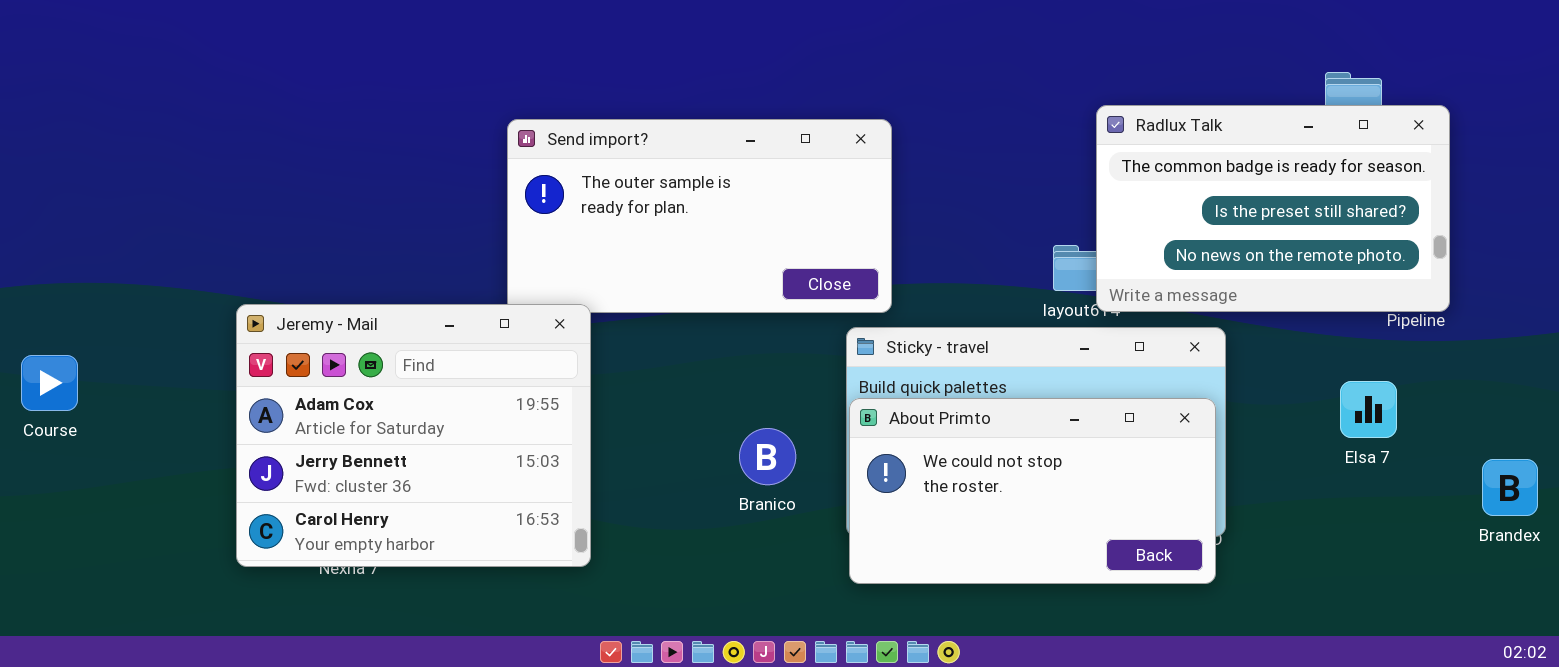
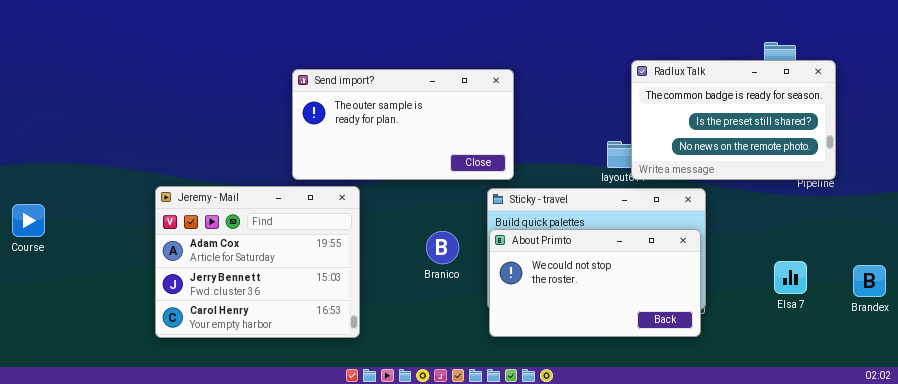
Jeremy - Mail: [236,304,591,567] -> [155,186,360,338], moved
Elsa 7: [1340,381,1397,438] -> [774,261,807,294], moved
Branico: [739,428,796,485] -> [426,231,459,264], moved

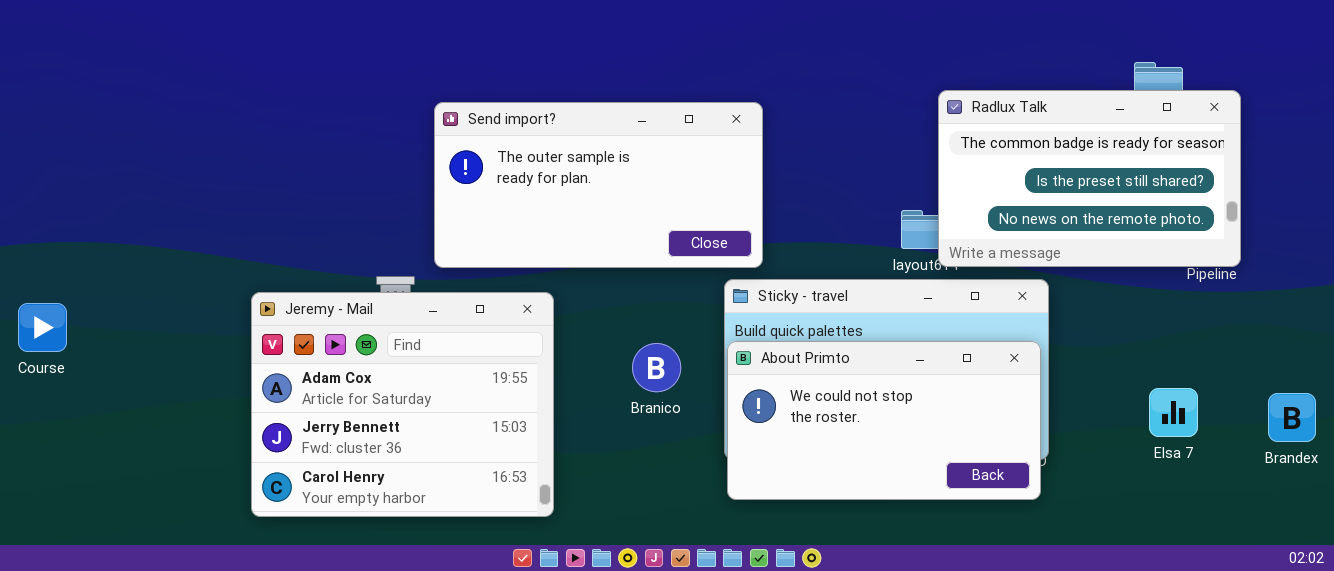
Jeremy - Mail: [155,186,360,338] -> [251,292,554,517], moved

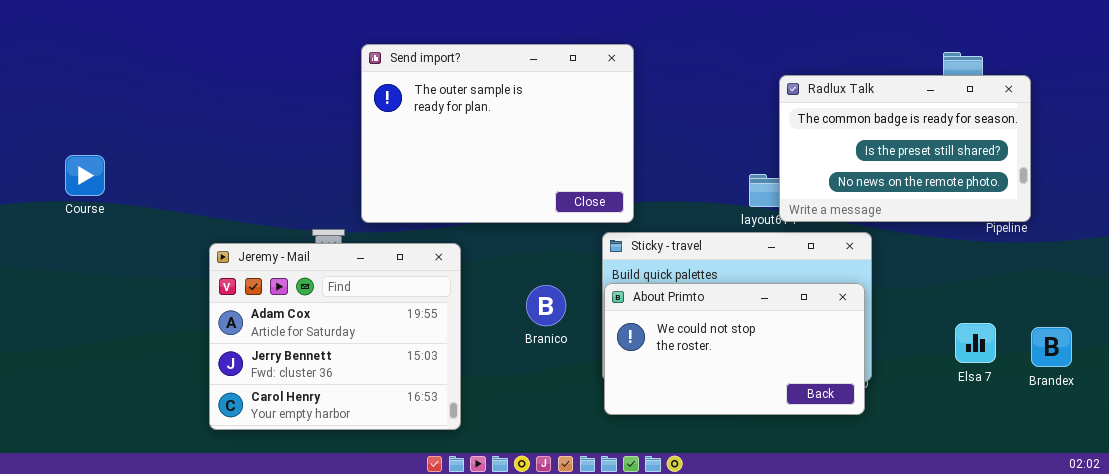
Send import?: [434,102,763,268] -> [361,44,634,223], resized
Course: [18,303,67,352] -> [65,155,105,196], moved
Brandex: [1268,393,1316,442] -> [1031,327,1072,367], moved

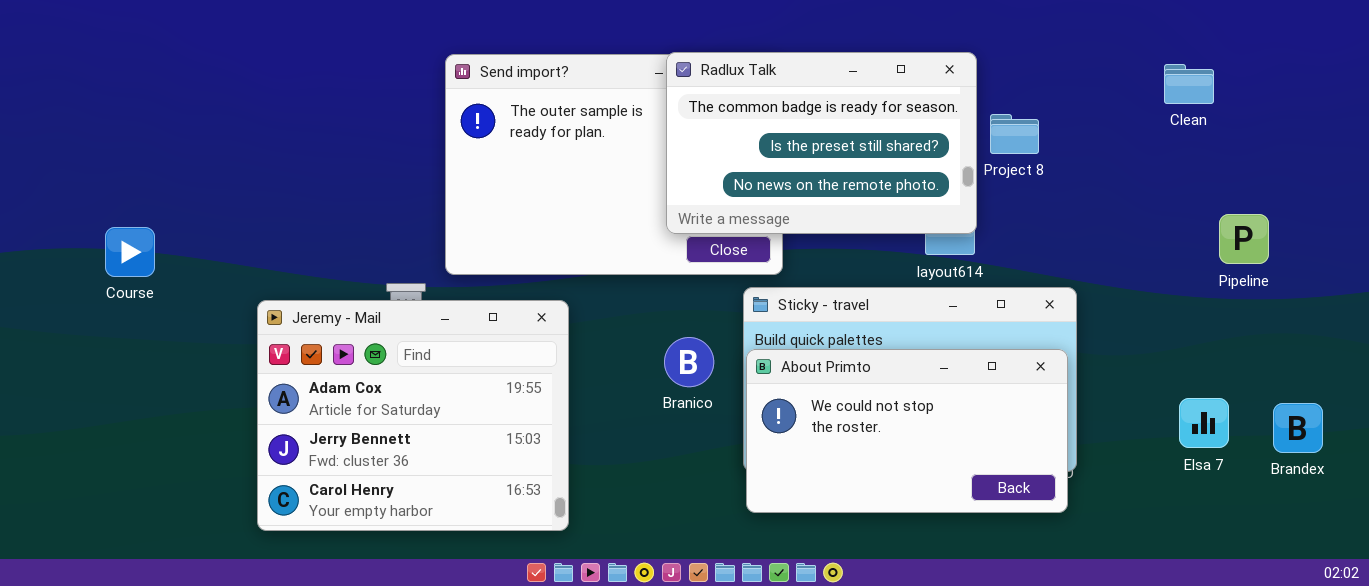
Radlux Talk: [779,75,1031,222] -> [666,52,977,234], moved
Course: [65,155,105,196] -> [105,227,155,277], moved
Branico: [526,285,566,326] -> [664,337,714,387], moved

